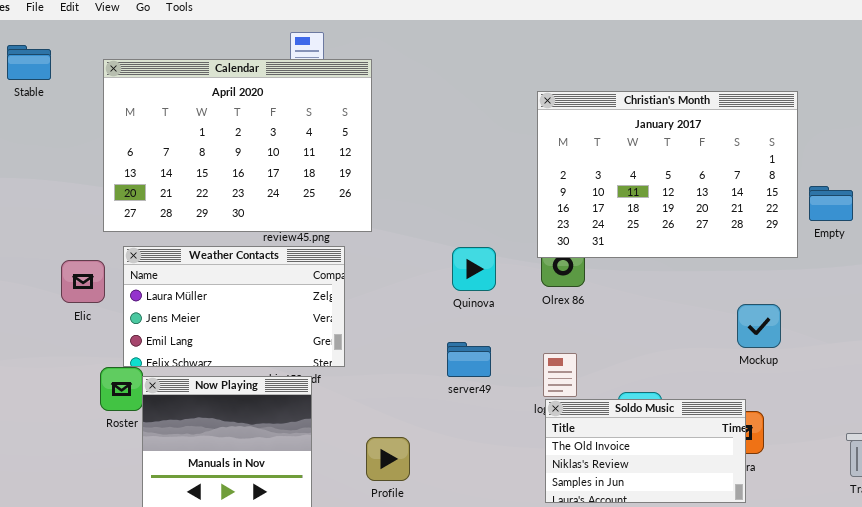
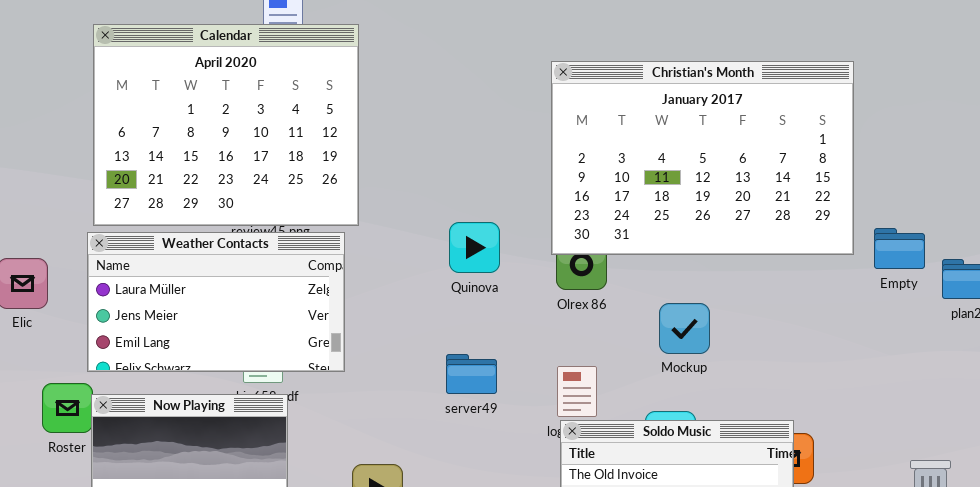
Calendar: [103,59,372,232] -> [93,24,359,226], resized
Empty: [809,186,853,221] -> [874,228,925,269], moved
Weather Contacts: [123,246,345,367] -> [87,232,345,372], moved
Quinova: [452,247,496,291] -> [449,222,500,273], moved
Mockup: [737,304,781,348] -> [659,303,710,354], moved

